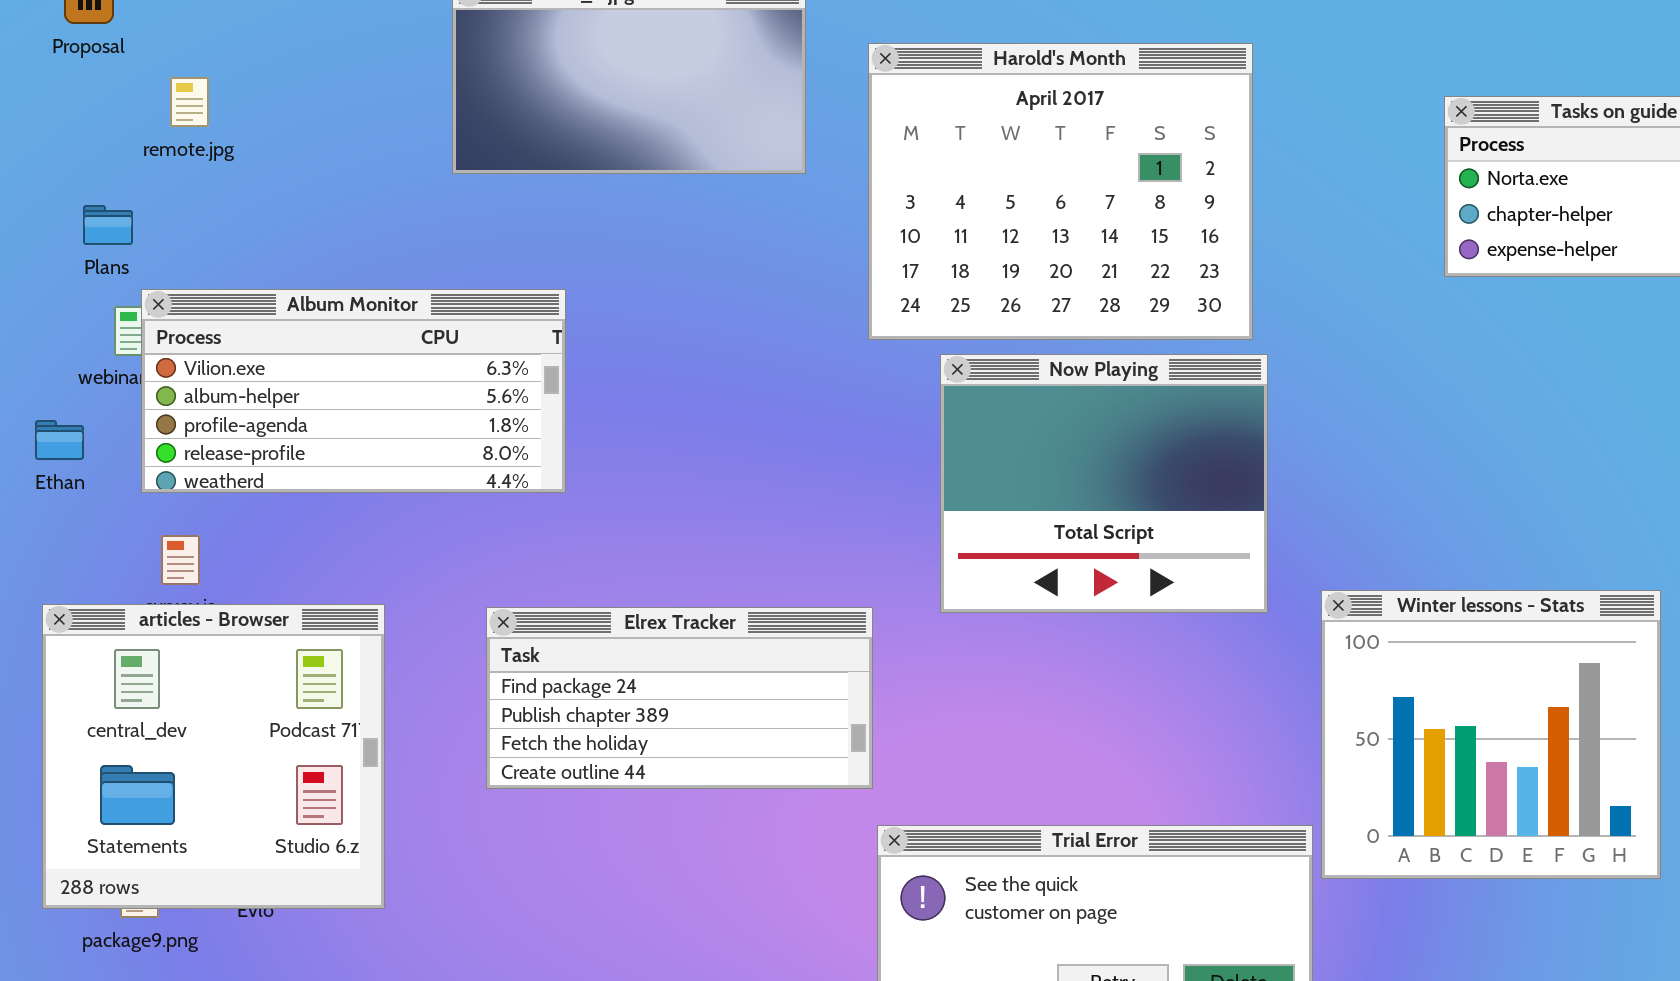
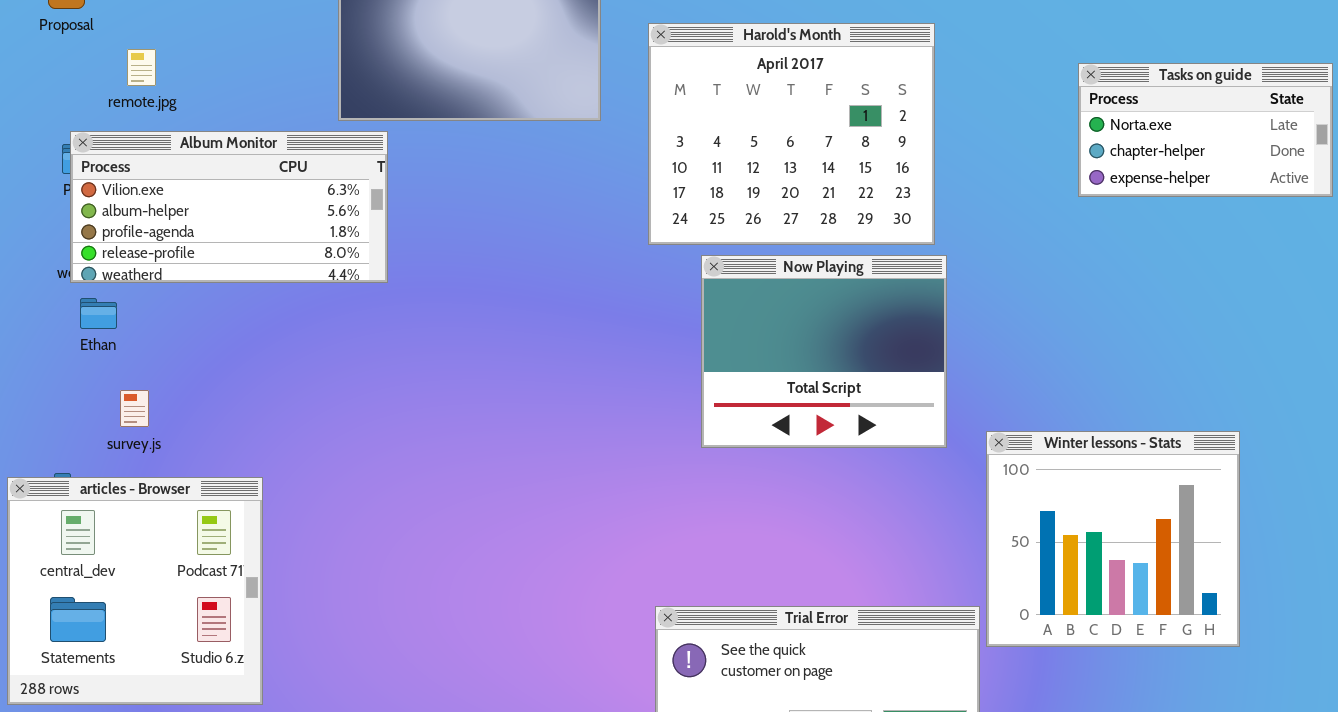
Album Monitor: [141,289,566,493] -> [70,131,388,283], moved
Ethan: [35,420,84,460] -> [80,298,117,329], moved
articles - Browser: [42,604,385,909] -> [7,477,263,705], moved
Elrex Tracker: [486,607,873,789] -> none, closed

